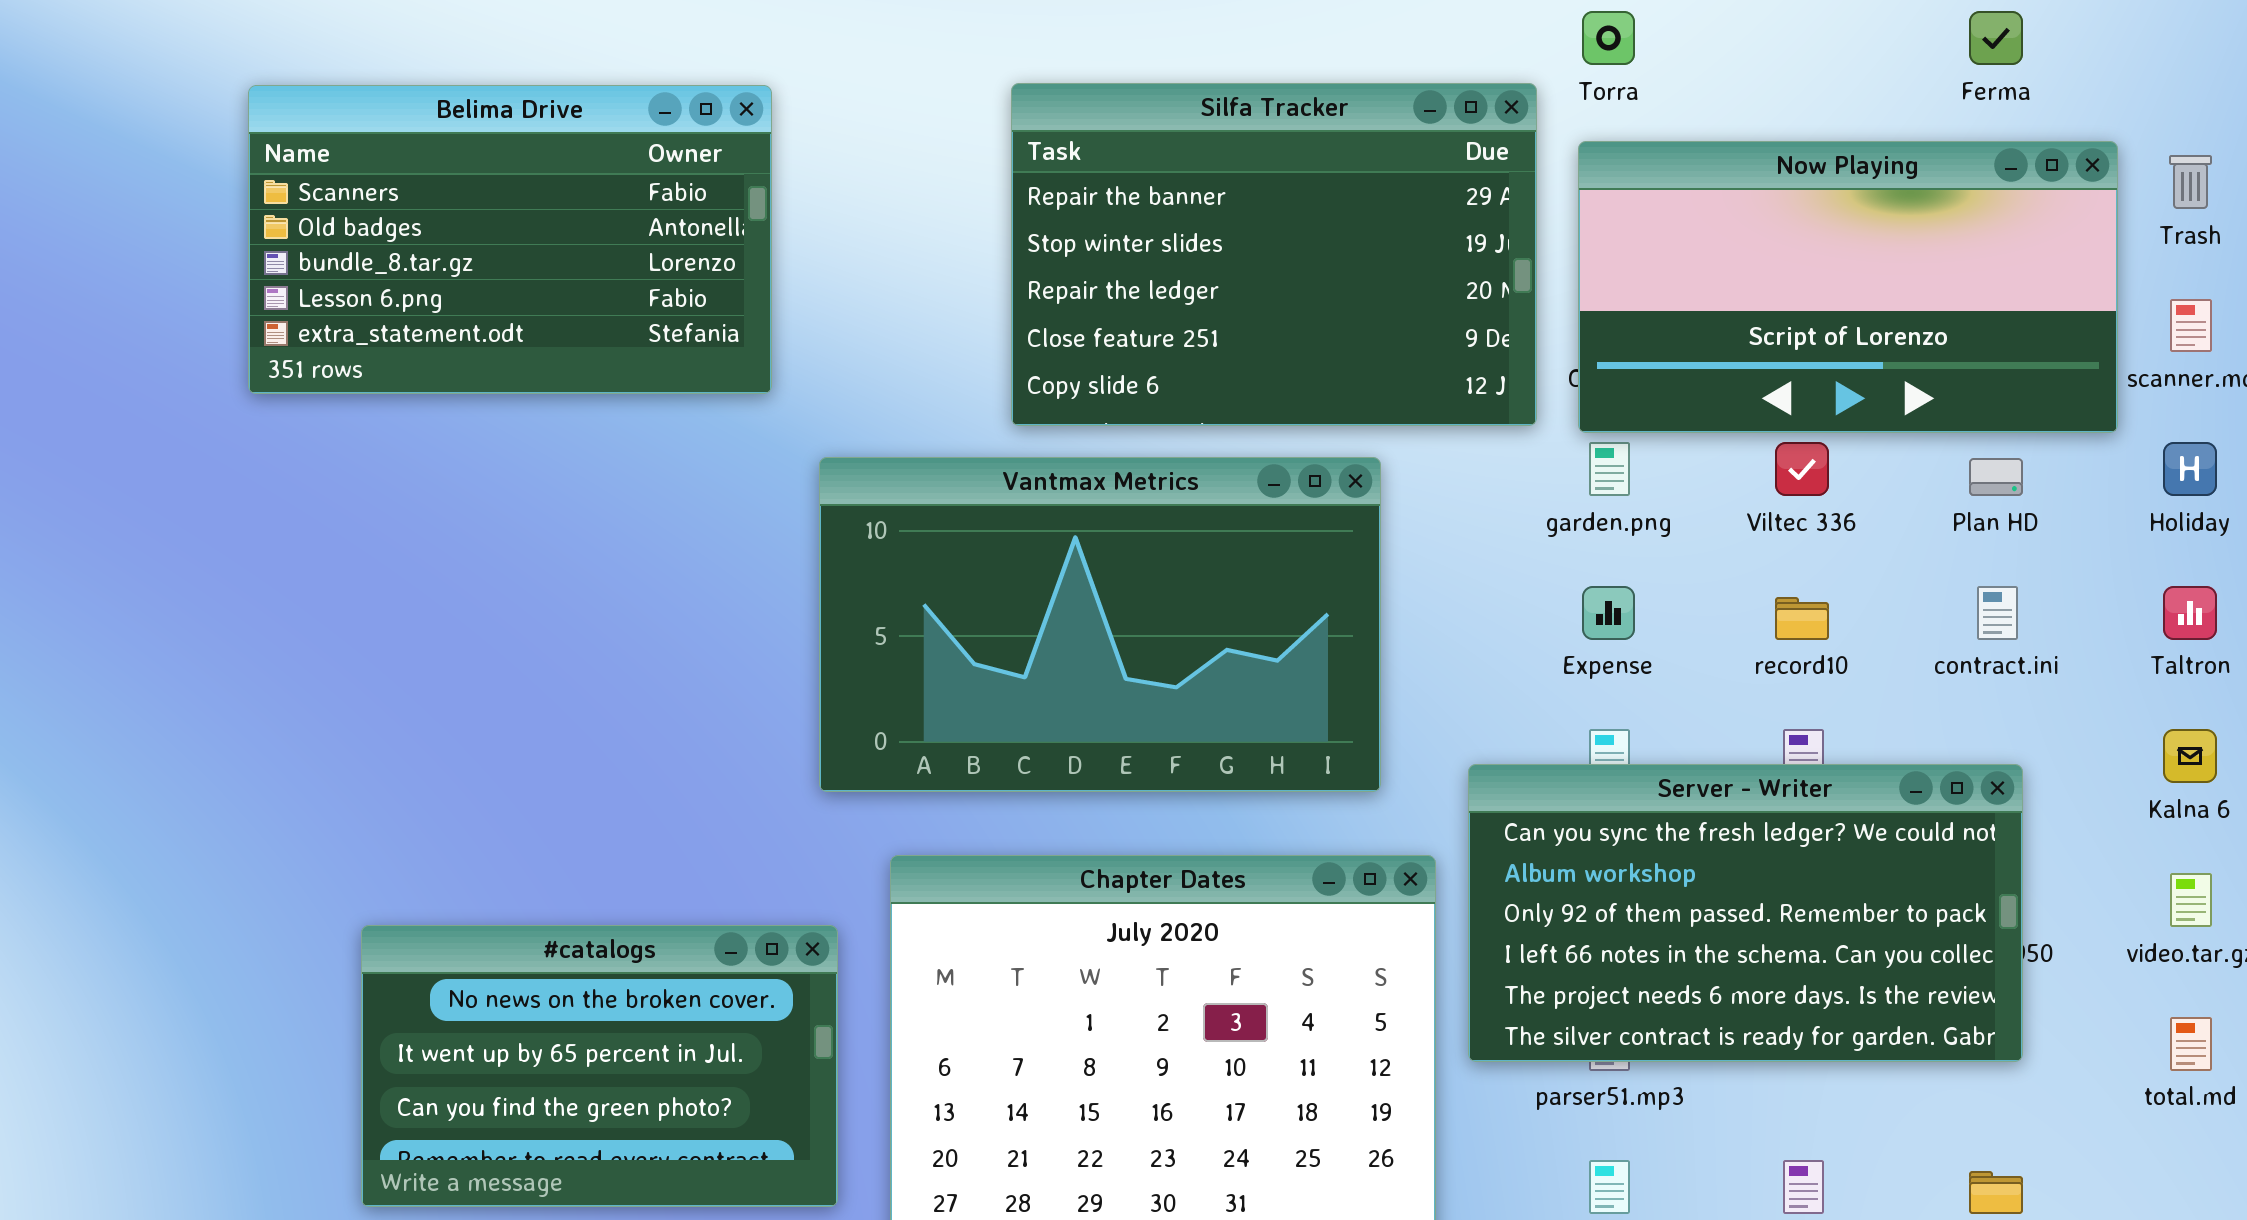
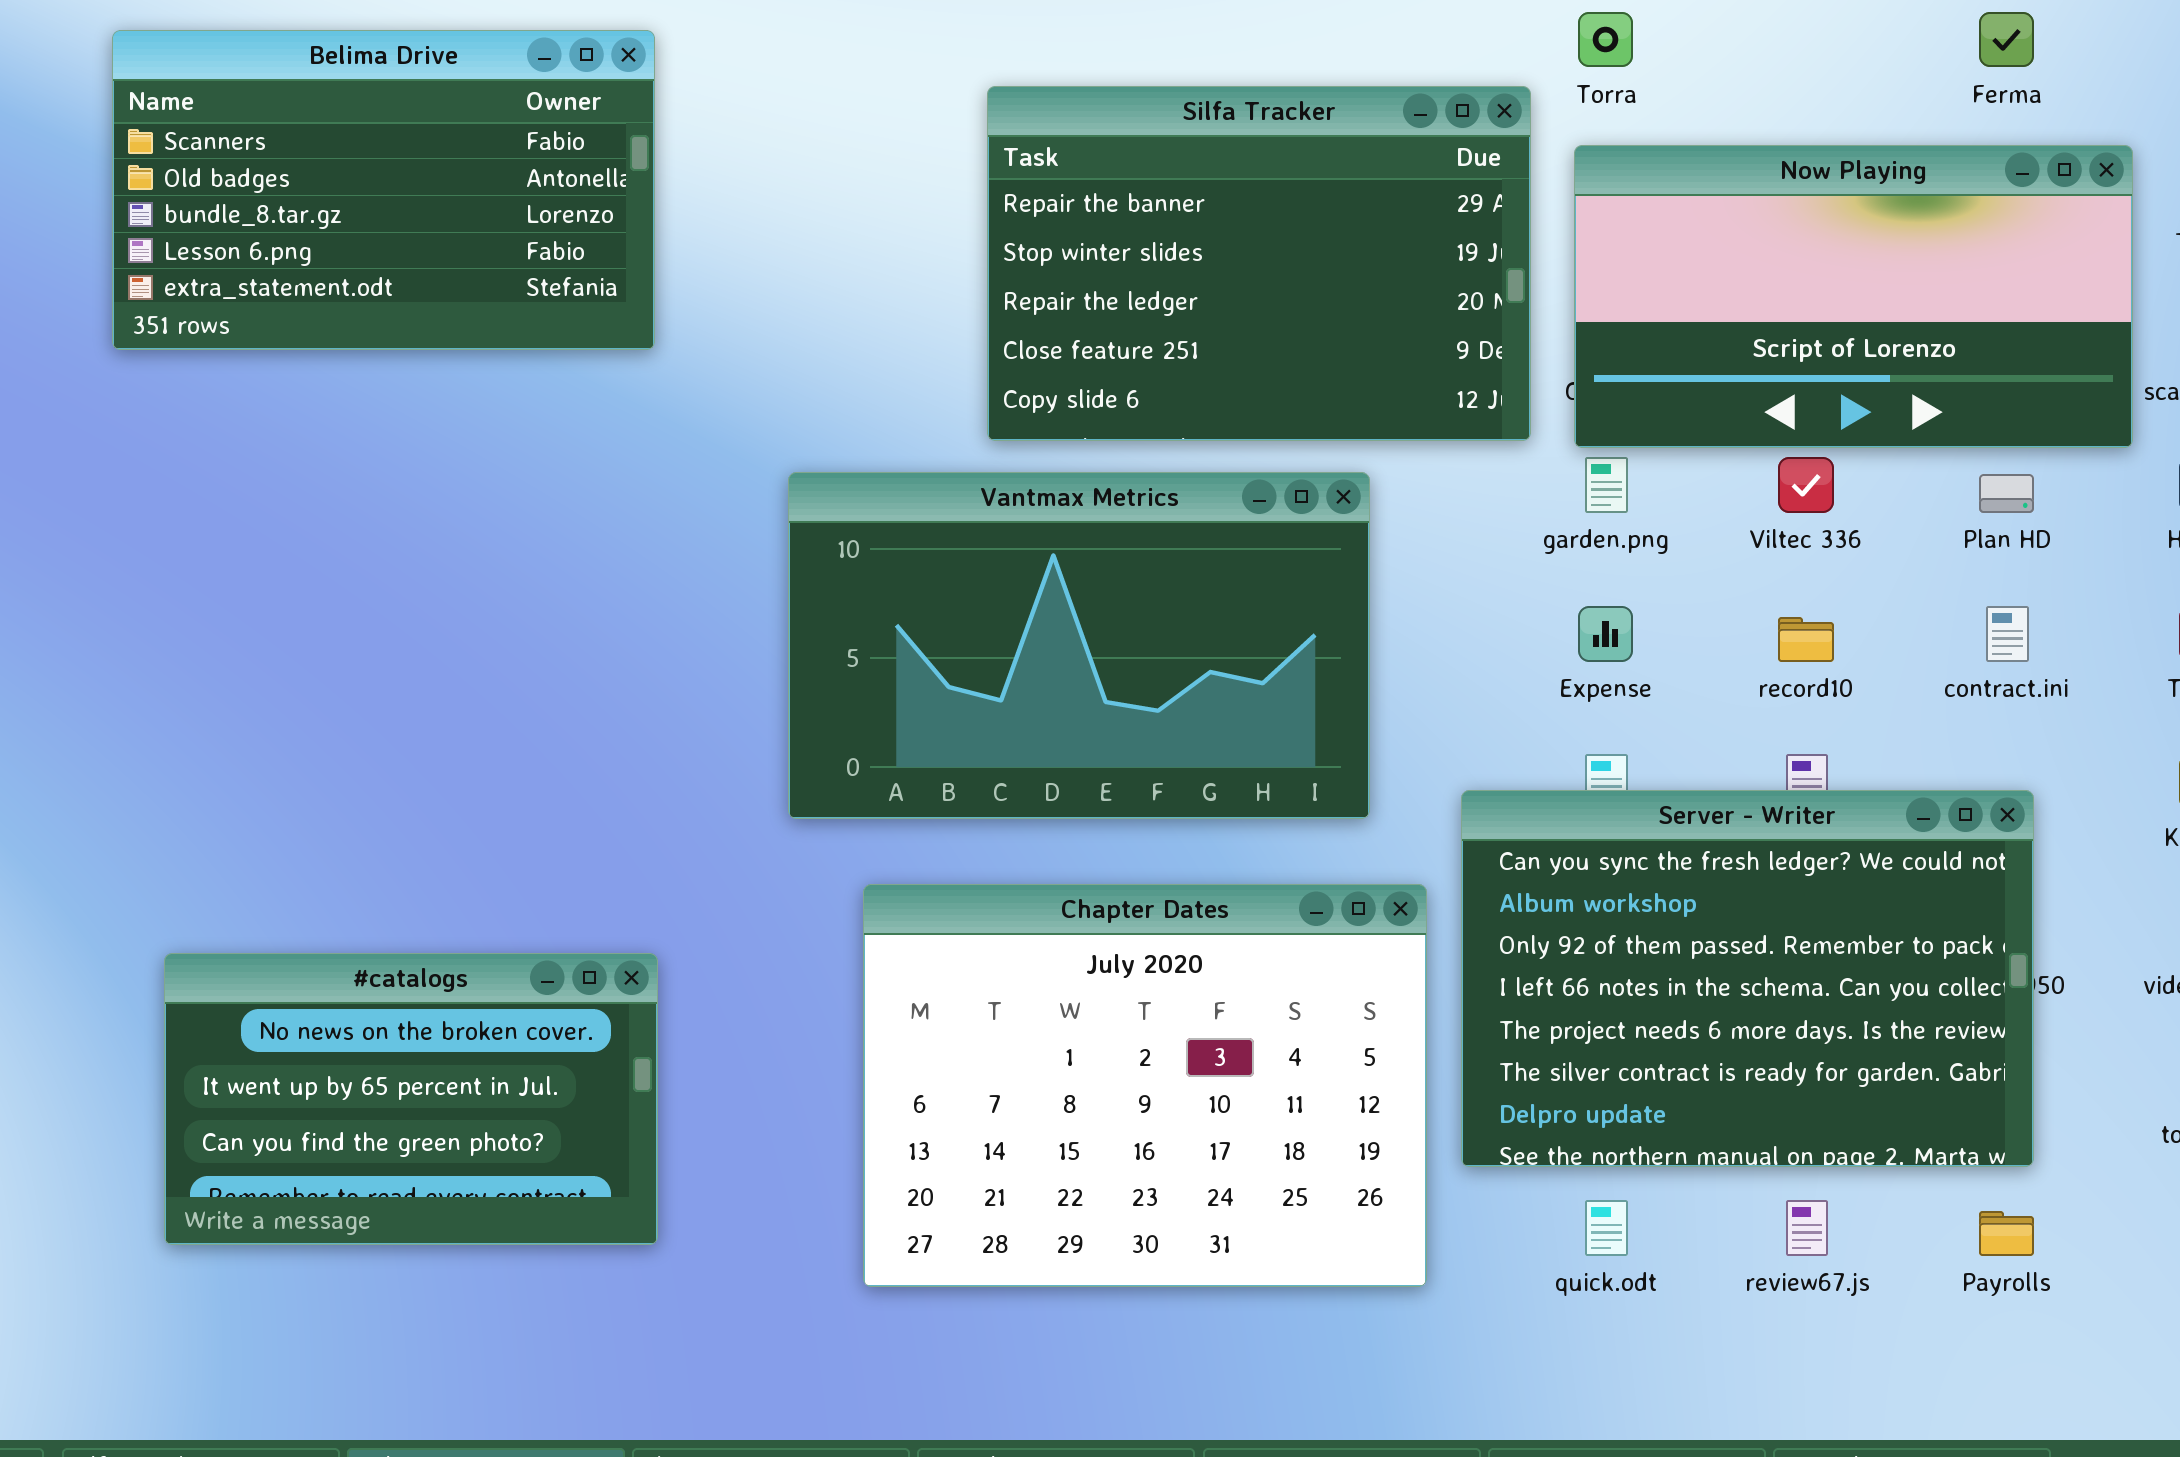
Belima Drive: [248,85,772,394] -> [112,30,655,350], moved
Server - Writer: [1468,764,2023,1062] -> [1461,790,2034,1167], resized
#catalogs: [361,925,838,1207] -> [164,953,658,1245], moved

